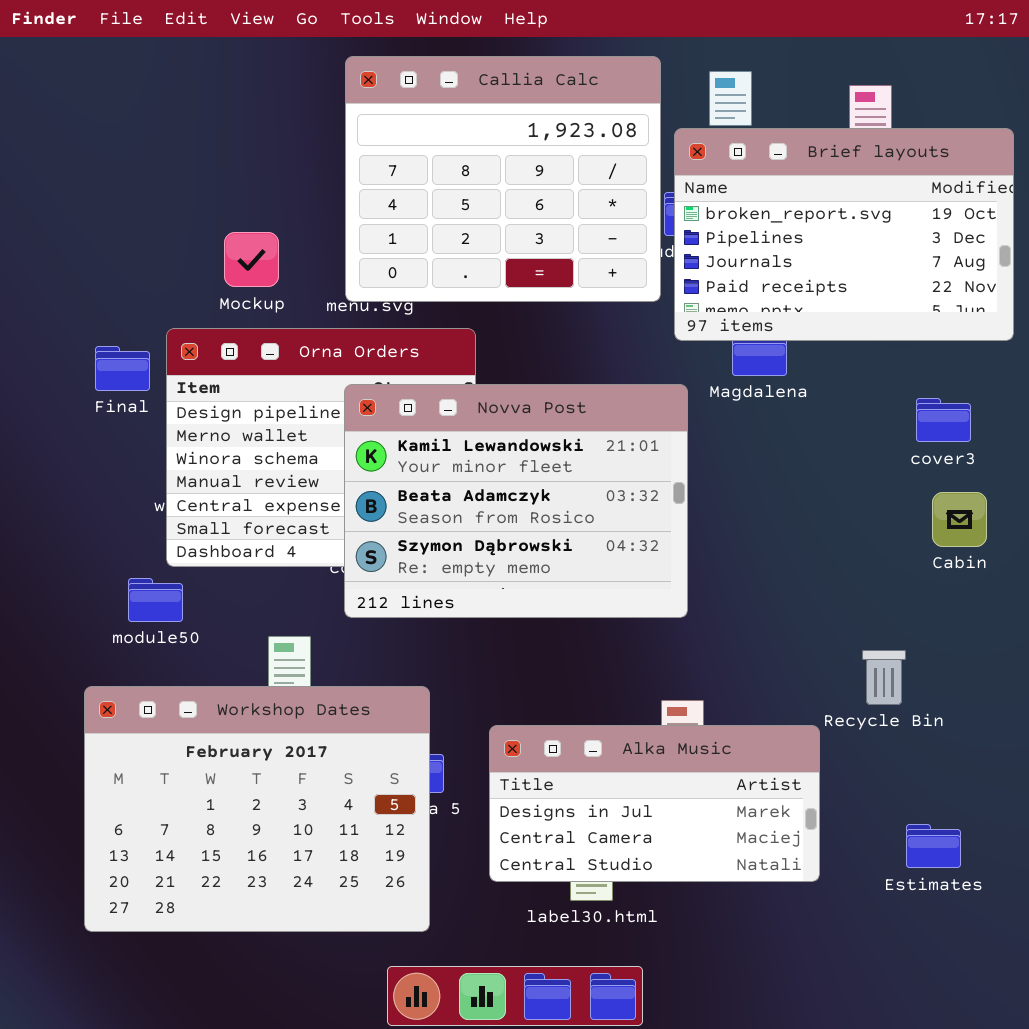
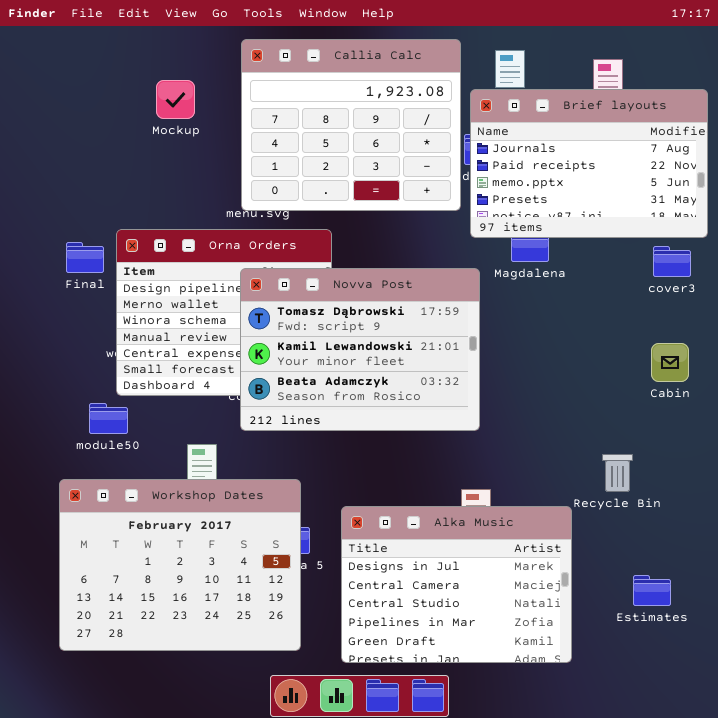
Brief layouts: [674,128,1014,341] -> [470,89,708,238], scrolled down 2 rows
Mockup: [224,232,279,287] -> [156,80,195,119], moved
Novva Post: [344,384,688,618] -> [240,268,480,431], scrolled up 1 row
cover3: [916,398,971,442] -> [653,246,691,277], moved
Alka Music: [489,725,820,882] -> [341,506,572,663], resized

